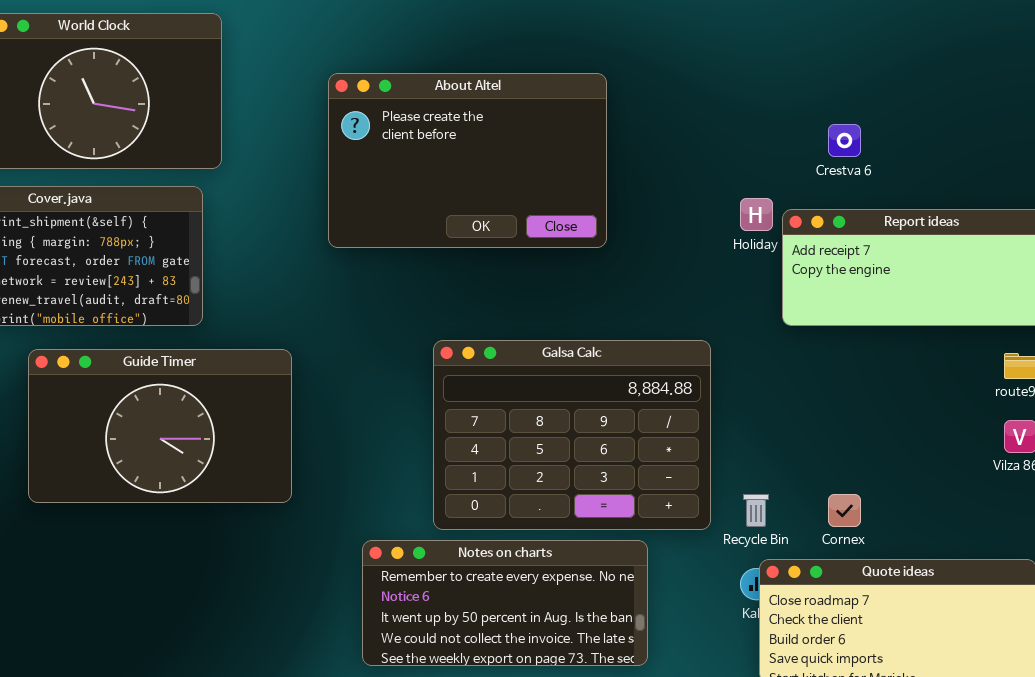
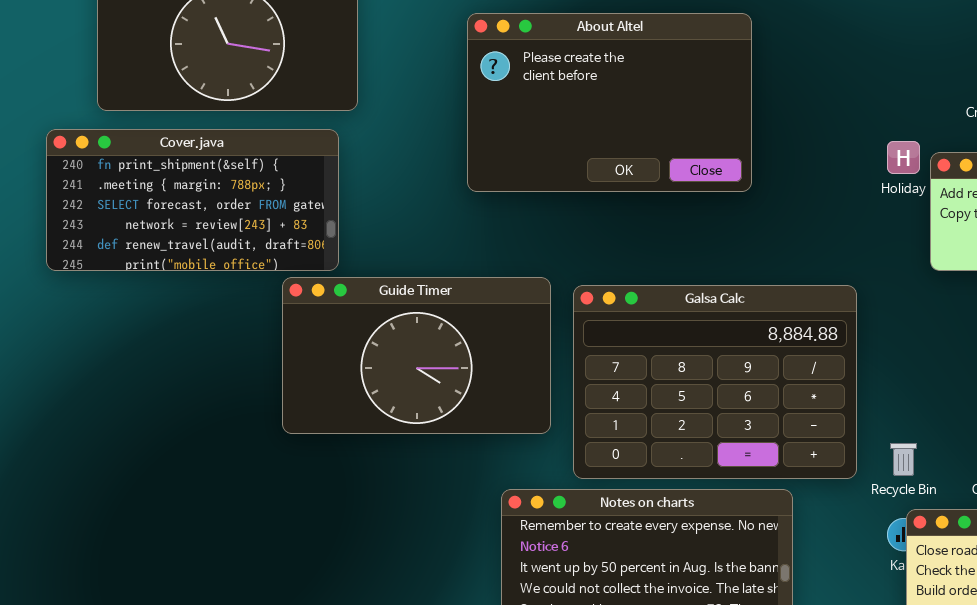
Guide Timer: [28,349,292,503] -> [282,277,551,434], moved

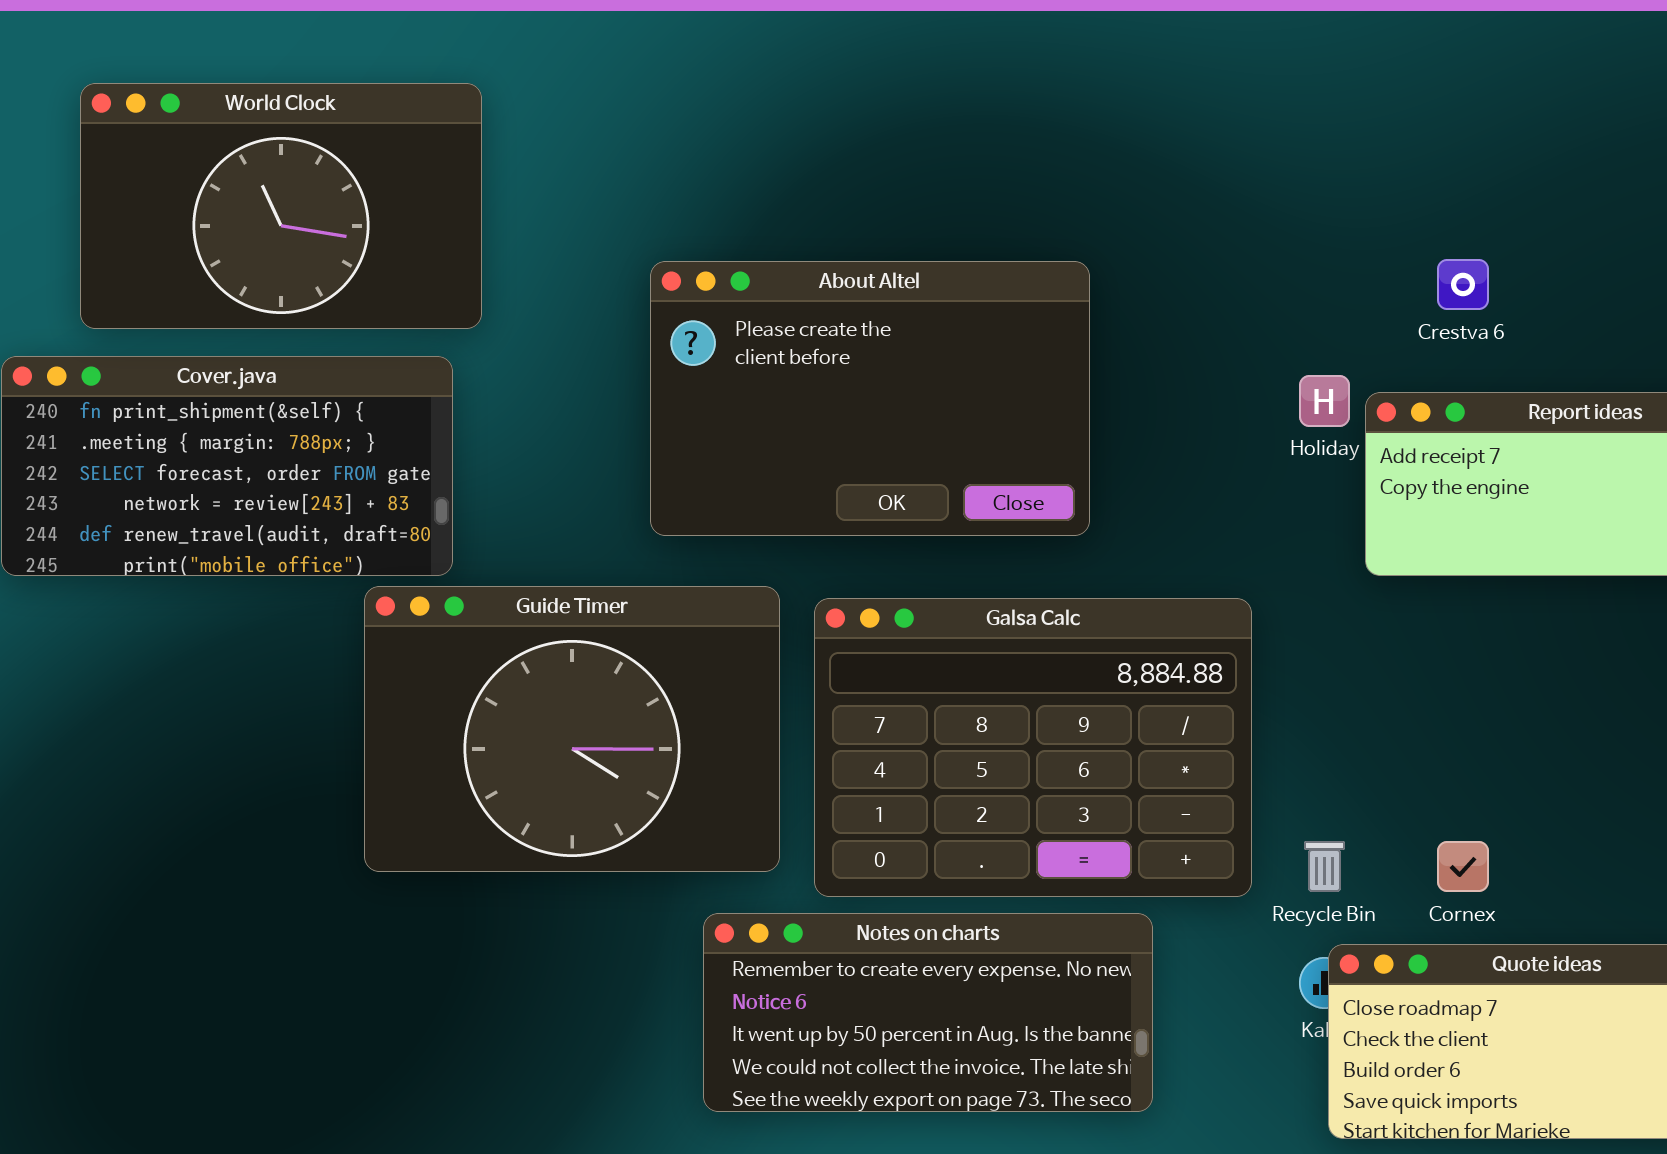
About Altel: [467,13,752,192] -> [650,261,1090,536], moved
Guide Timer: [282,277,551,434] -> [364,586,780,872], resized

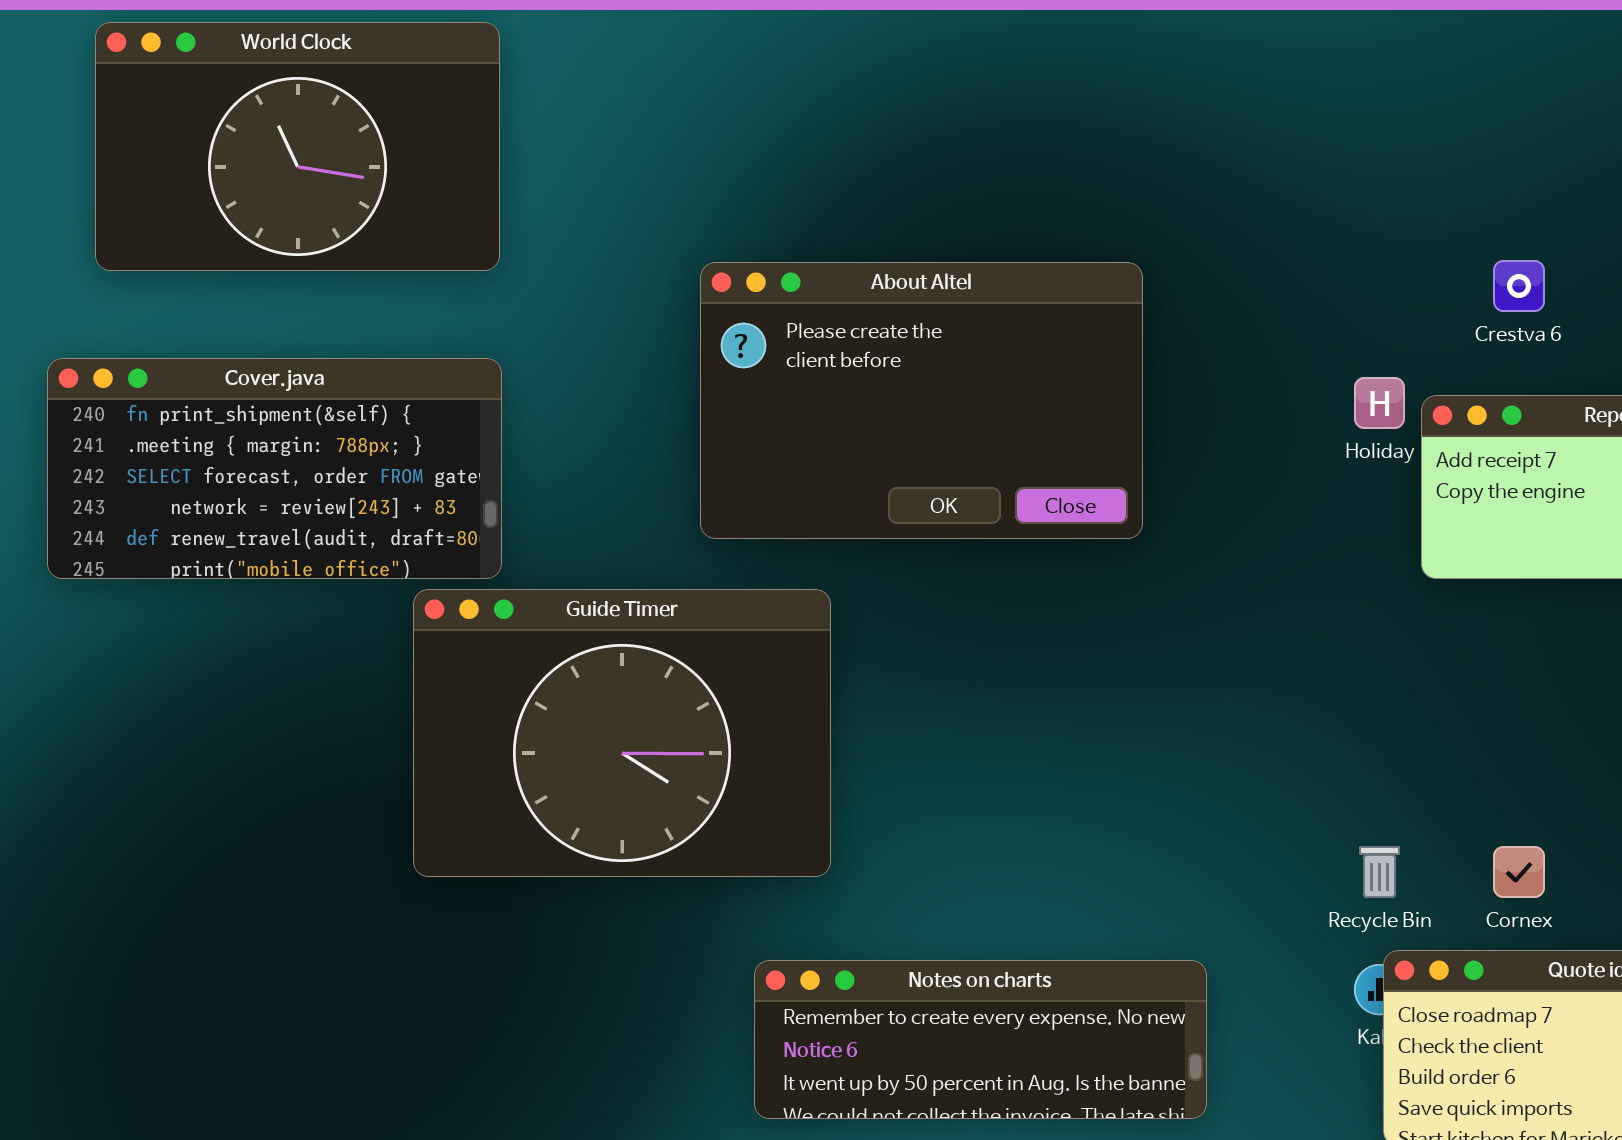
World Clock: [80,83,482,329] -> [95,22,500,271], moved
Galsa Calc: [814,598,1252,897] -> none, closed
Notes on charts: [703,913,1153,1112] -> [754,960,1207,1119], resized

